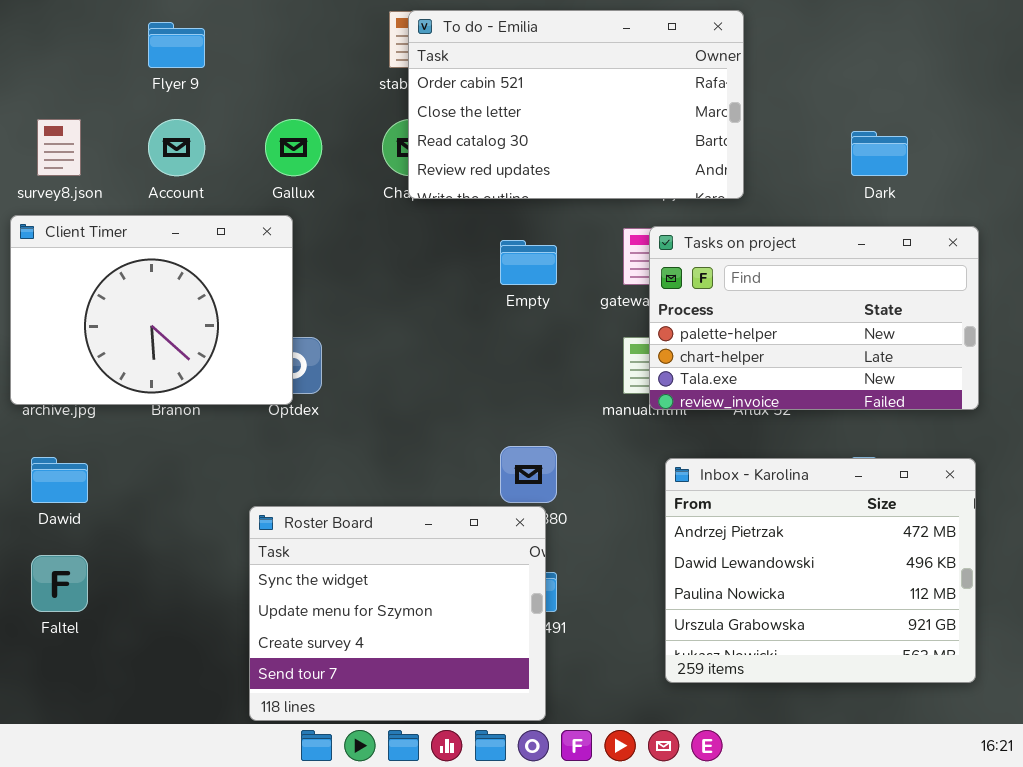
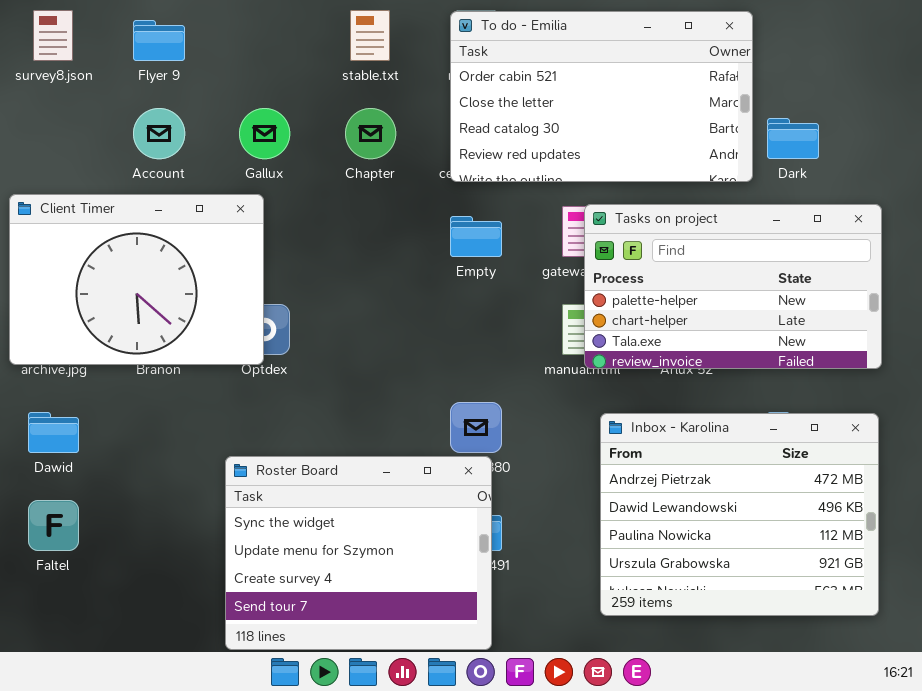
To do - Emilia: [408,10,744,199] -> [450,11,753,182], moved
survey8.json: [37,119,81,176] -> [33,10,73,61], moved

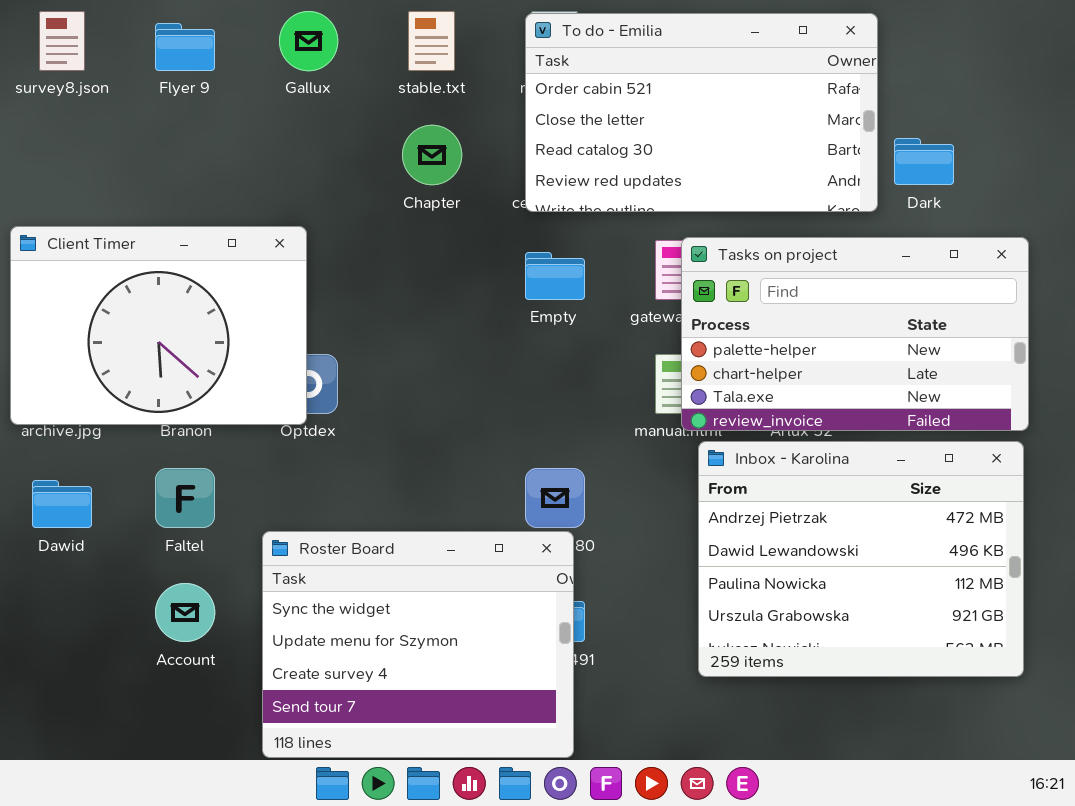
Account: [133,108,185,159] -> [155,583,215,642], moved
Gallux: [239,108,290,159] -> [279,11,338,71], moved
Inbox - Karolina: [600,413,879,616] -> [698,441,1024,677], moved
Faltel: [28,500,79,551] -> [155,468,215,528], moved

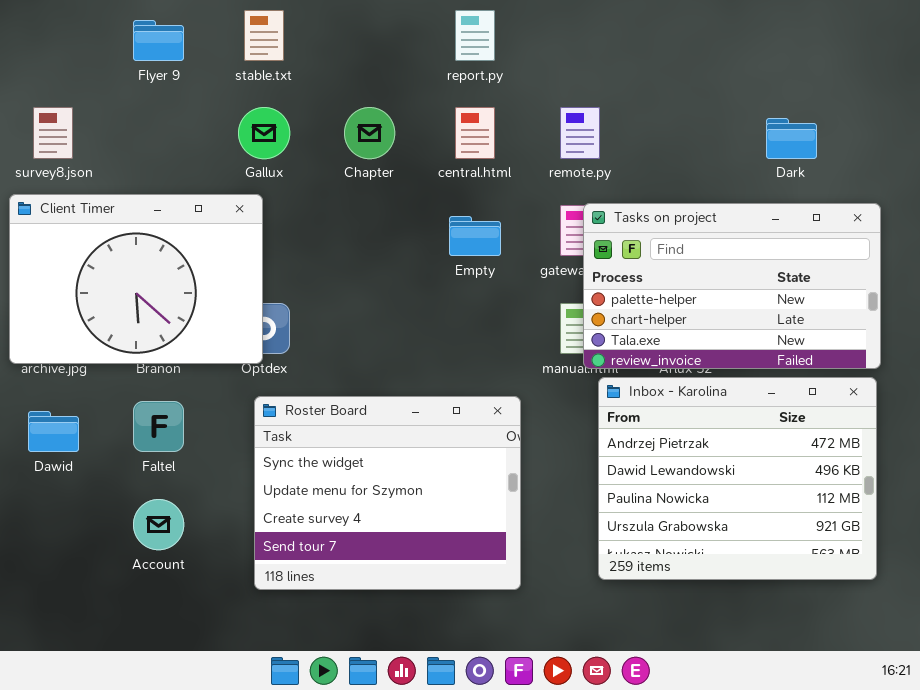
survey8.json: [39,11,85,71] -> [33,107,73,159], moved
Gallux: [279,11,338,71] -> [238,107,290,159], moved
stable.txt: [408,11,455,71] -> [244,10,284,61], moved
To do - Emilia: [525,13,878,212] -> none, closed
Roster Board: [262,531,574,758] -> [254,396,521,590], moved

